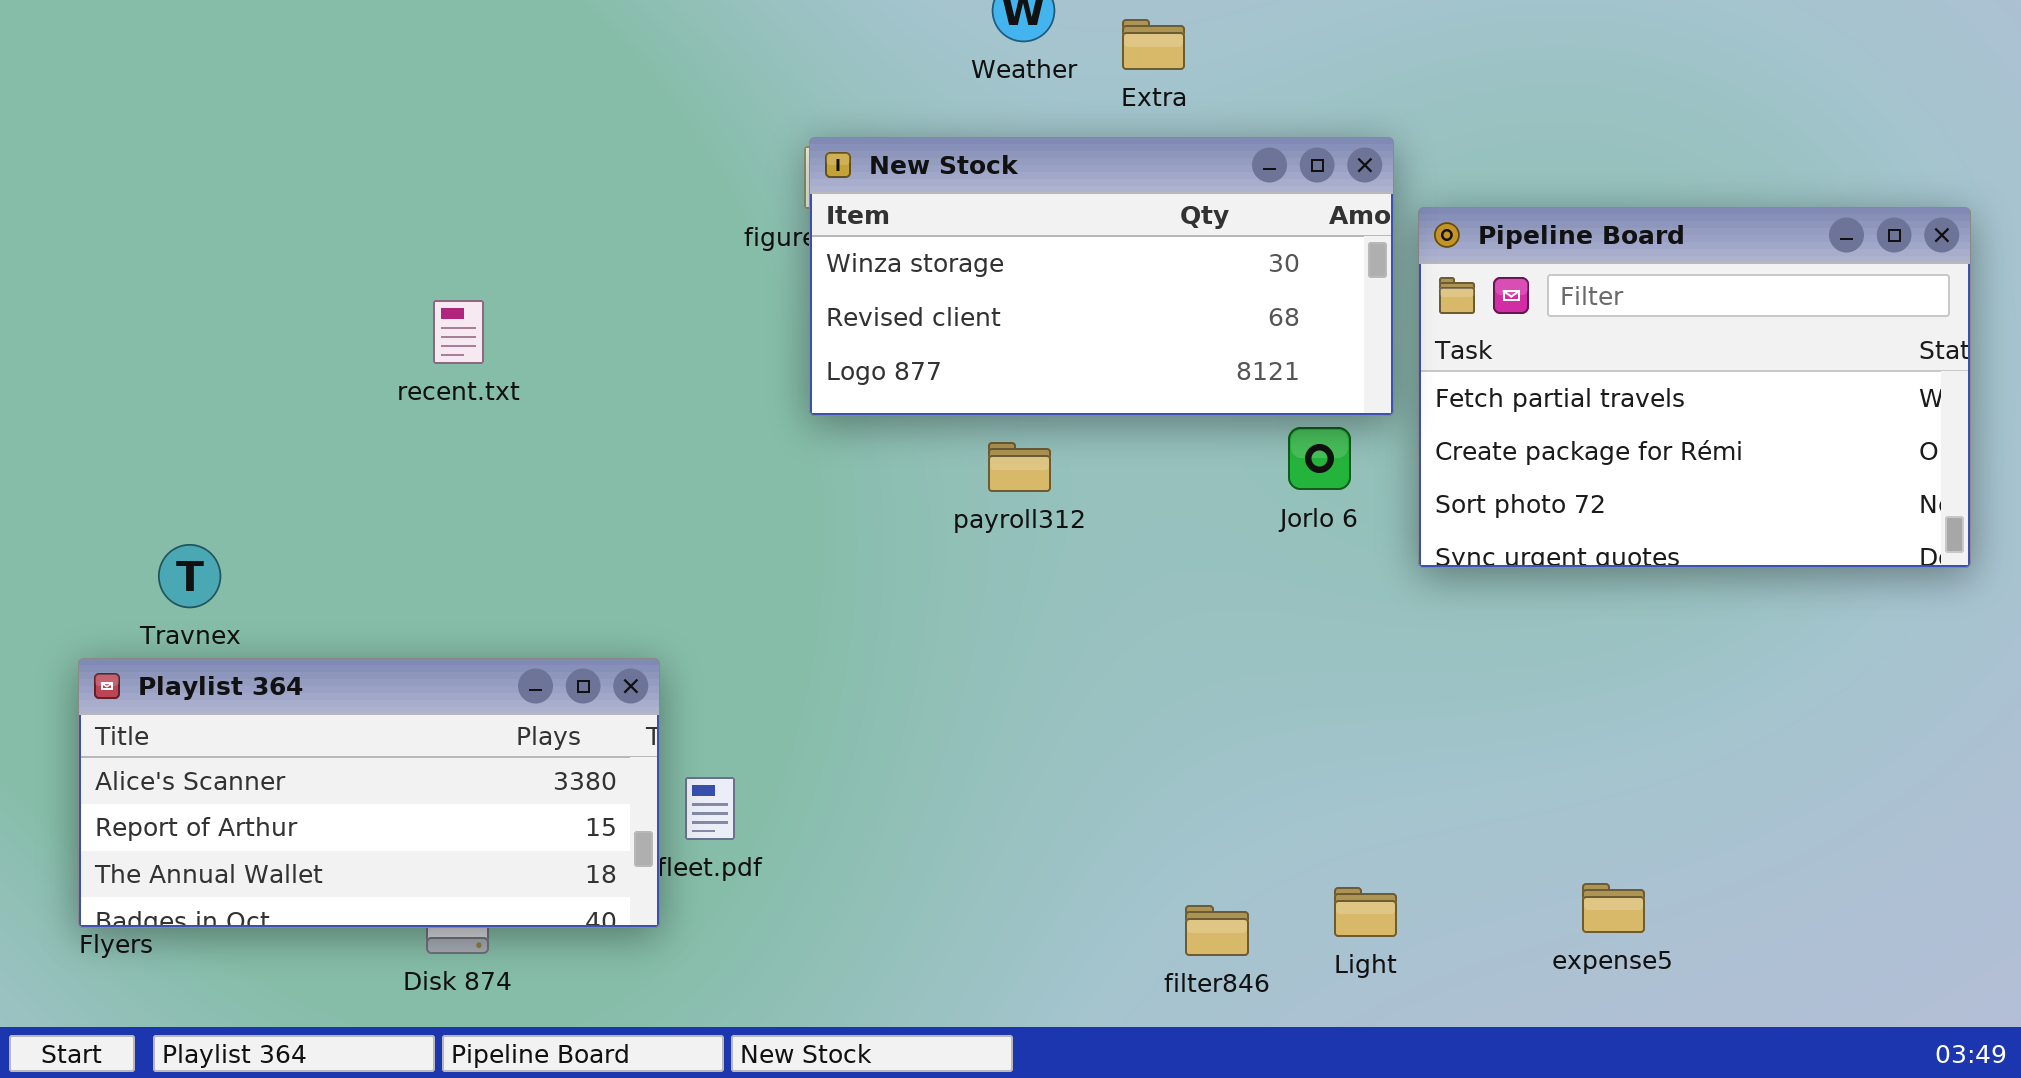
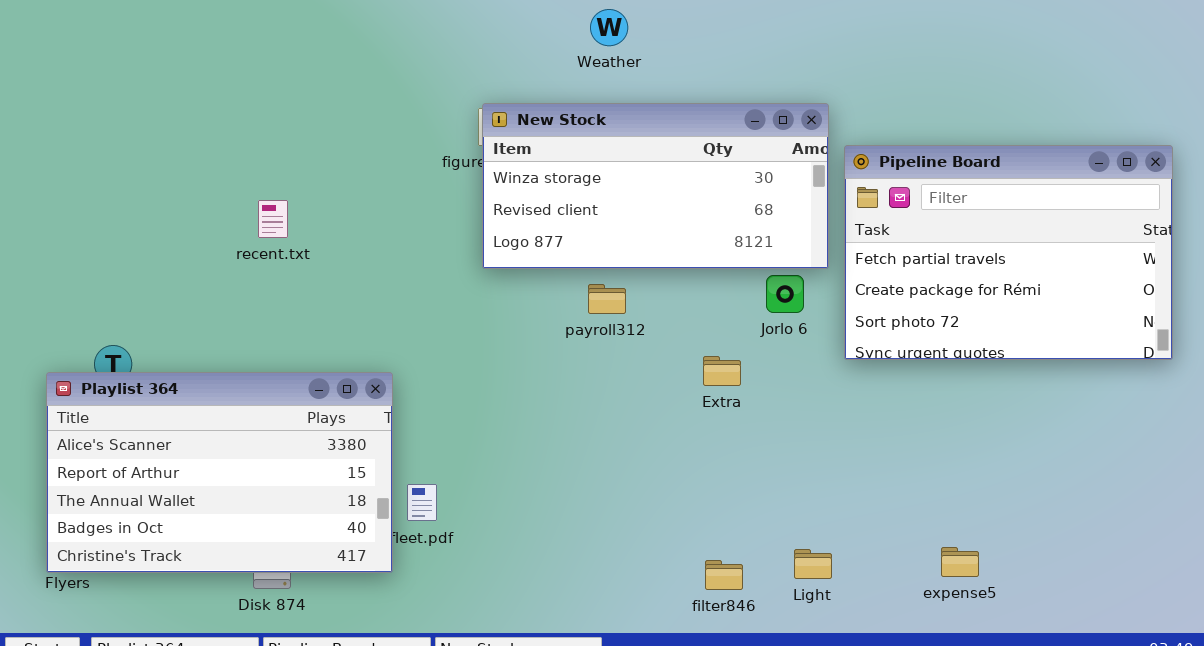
Extra: [1122,19,1185,70] -> [703,356,741,386], moved
Playlist 364: [78,658,660,928] -> [46,372,393,573], resized

